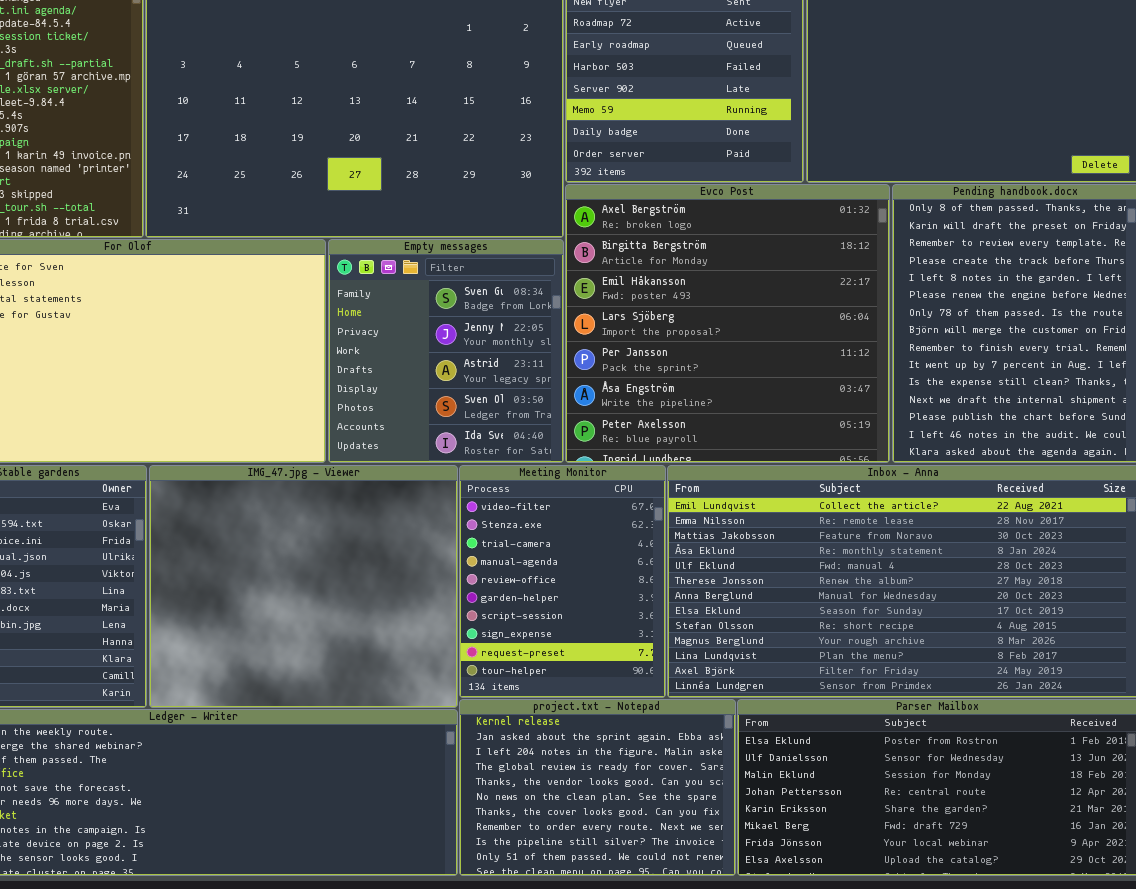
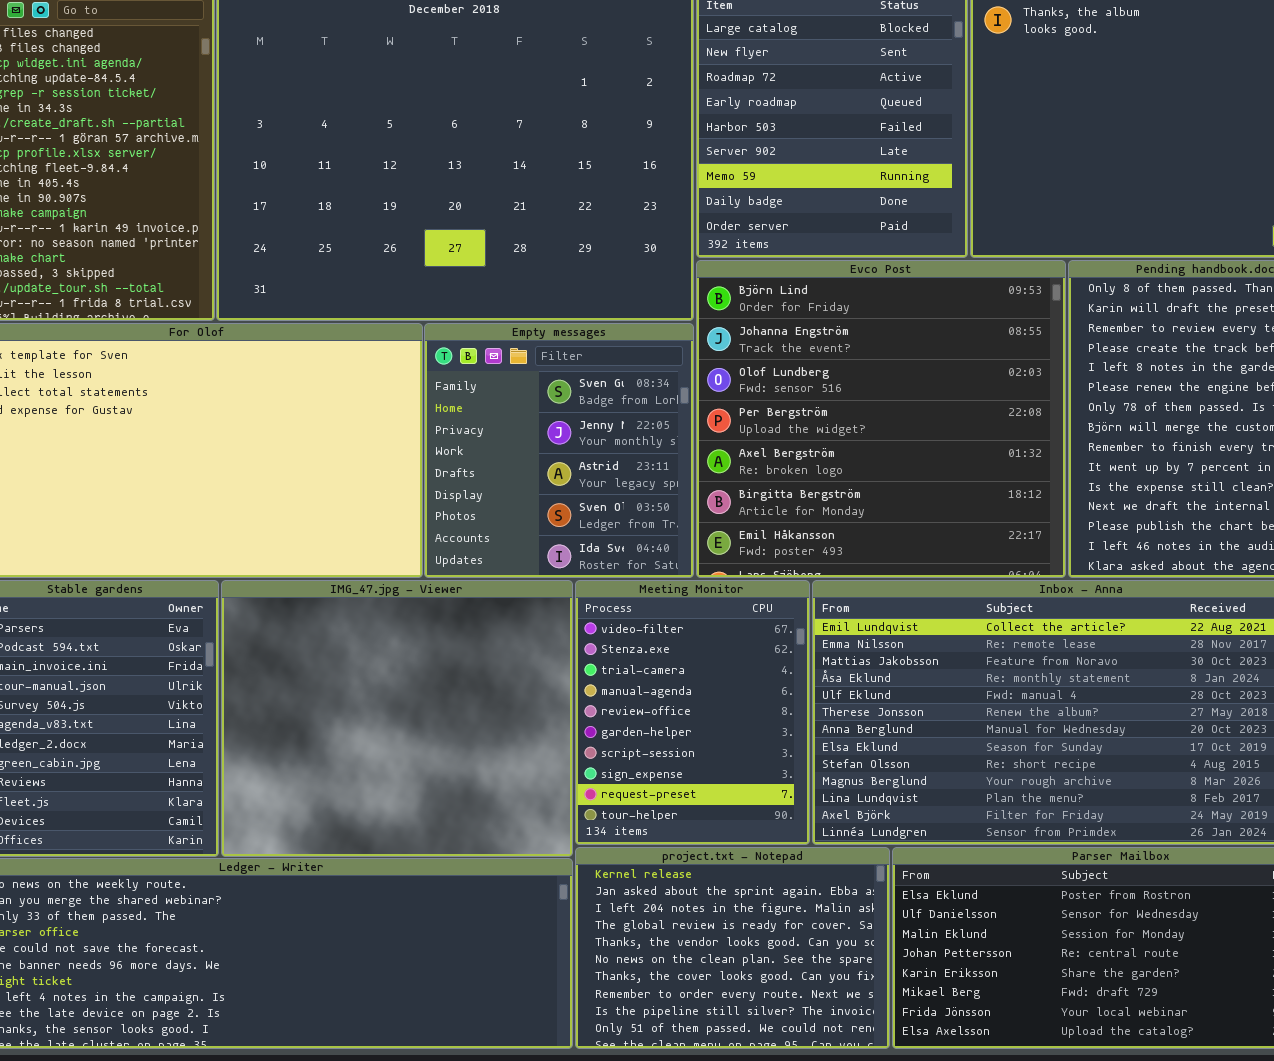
Evco Post: [565,184,890,463] -> [696,260,1066,578], scrolled up 4 rows

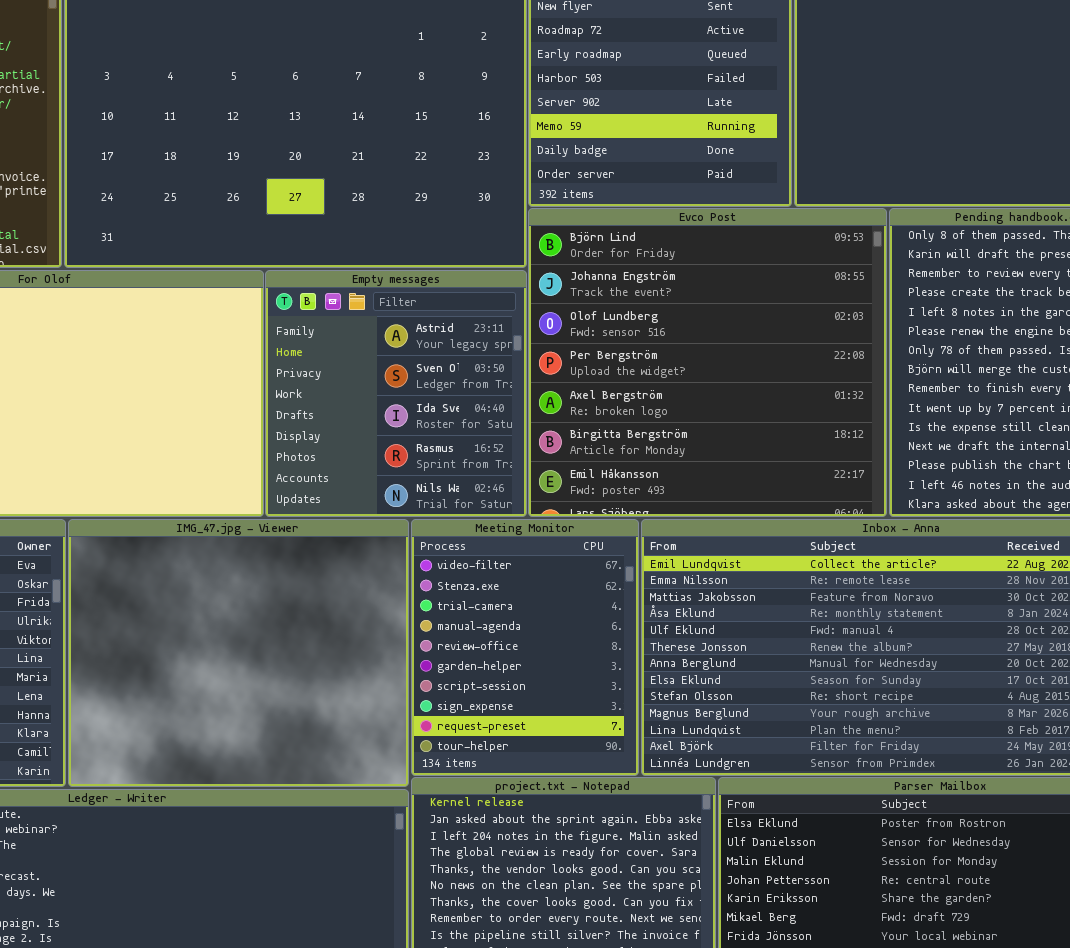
Empty messages: [424,323,694,578] -> [265,270,527,517], scrolled down 2 rows

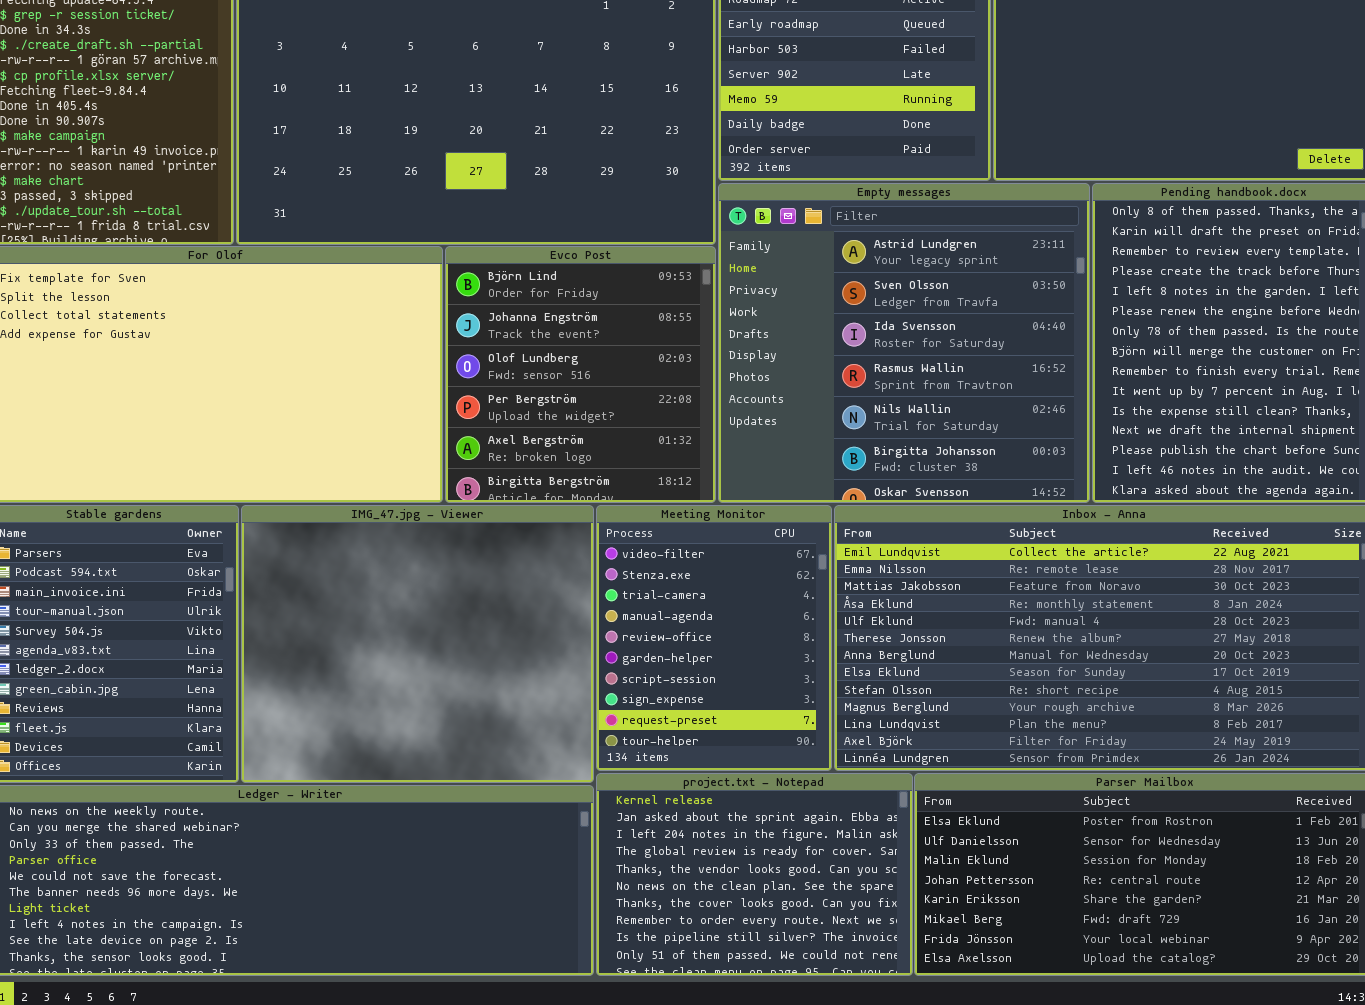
Evco Post: [528,208,887,517] -> [445,246,716,503], moved, resized
Empty messages: [265,270,527,517] -> [718,183,1090,503], moved, resized

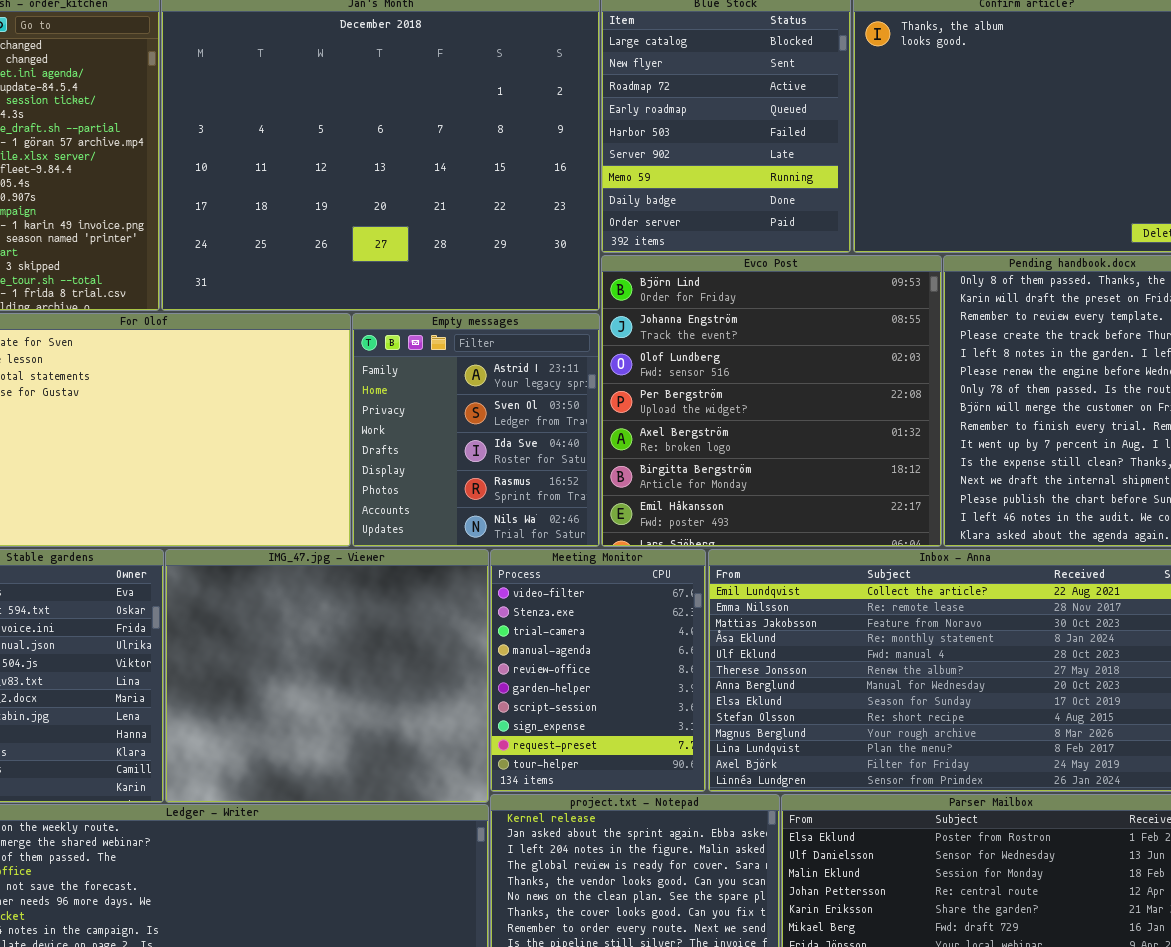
Empty messages: [718,183,1090,503] -> [352,313,600,547], moved, resized
Evco Post: [445,246,716,503] -> [601,255,942,547], moved, resized

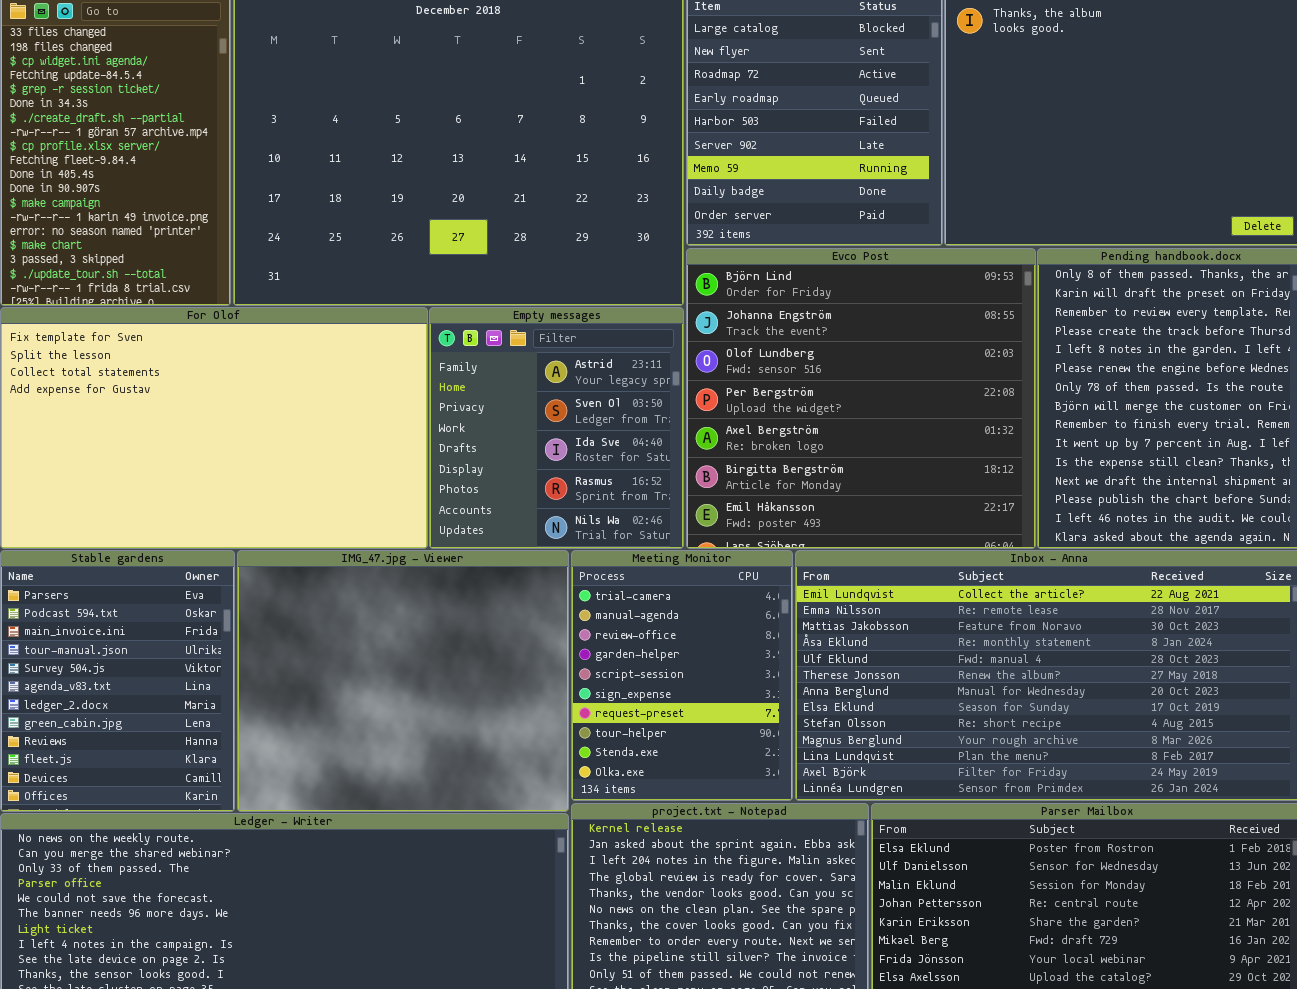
Meeting Monitor: [490,549,706,792] -> [571,550,793,801], scrolled down 2 rows

